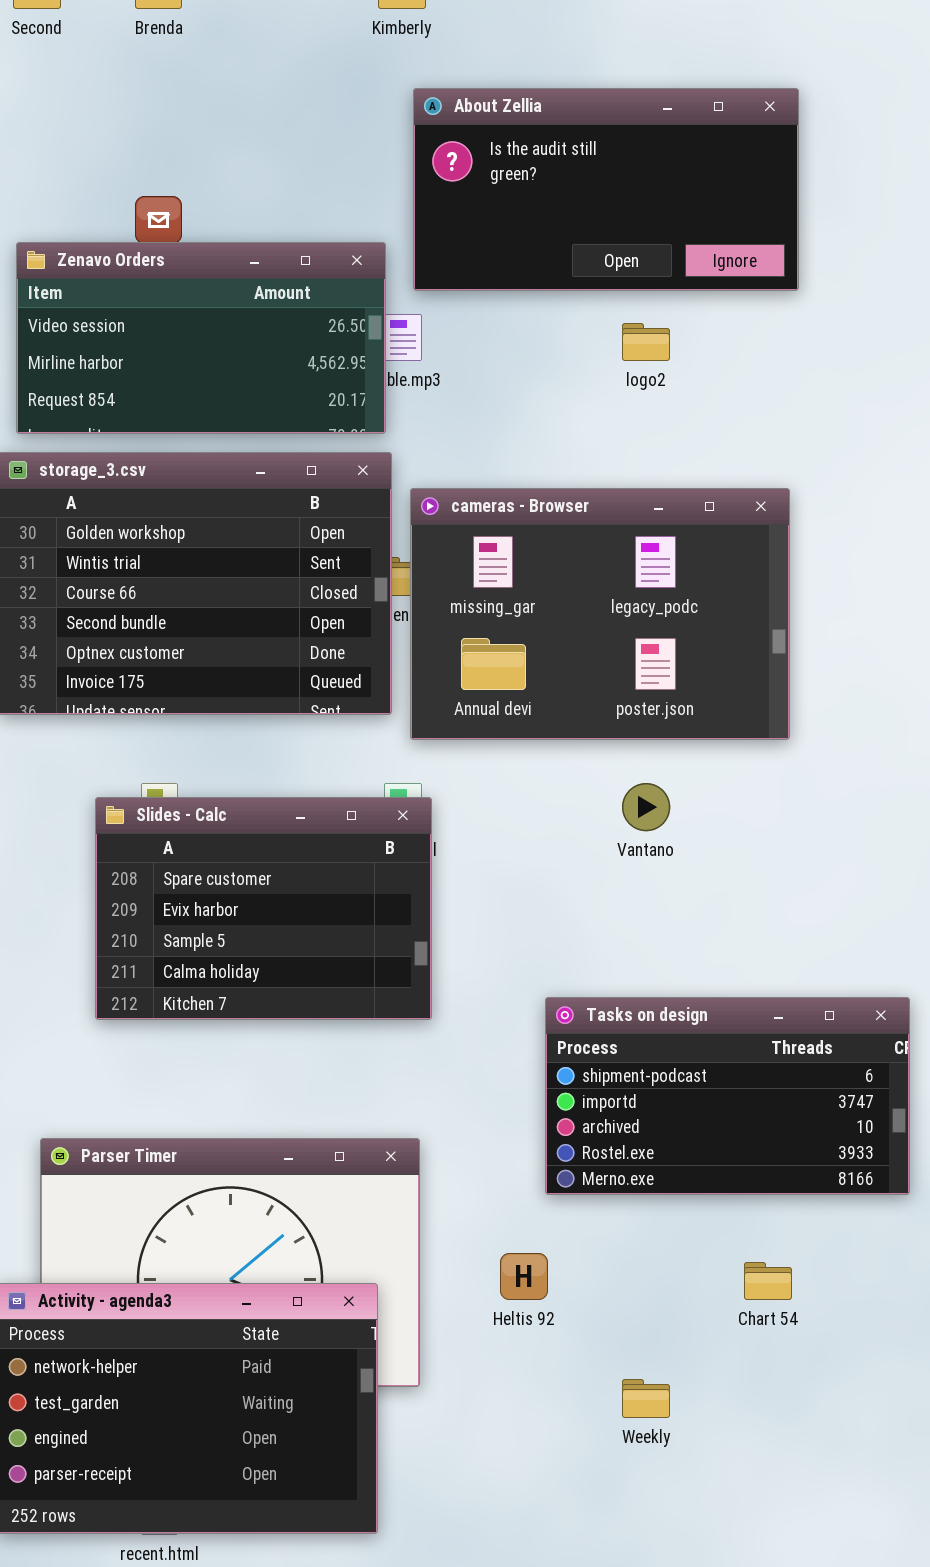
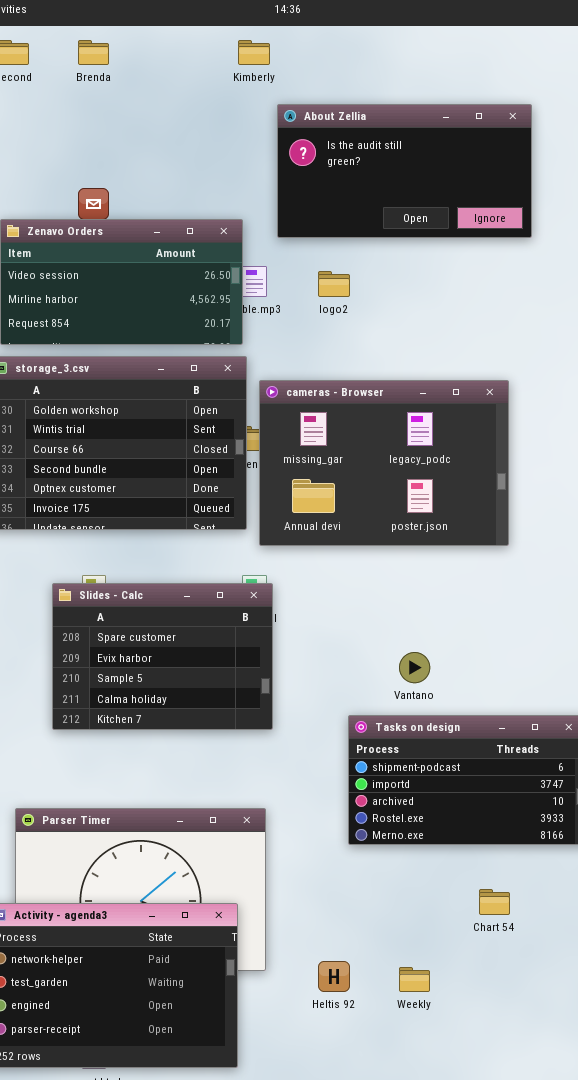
About Zellia: [413,88,799,291] -> [277,104,532,238], moved
logo2: [622,323,670,361] -> [318,271,350,297], moved
Vantano: [622,783,670,831] -> [399,652,430,683], moved
Heltis 92: [500,1253,548,1300] -> [318,961,350,992], moved

